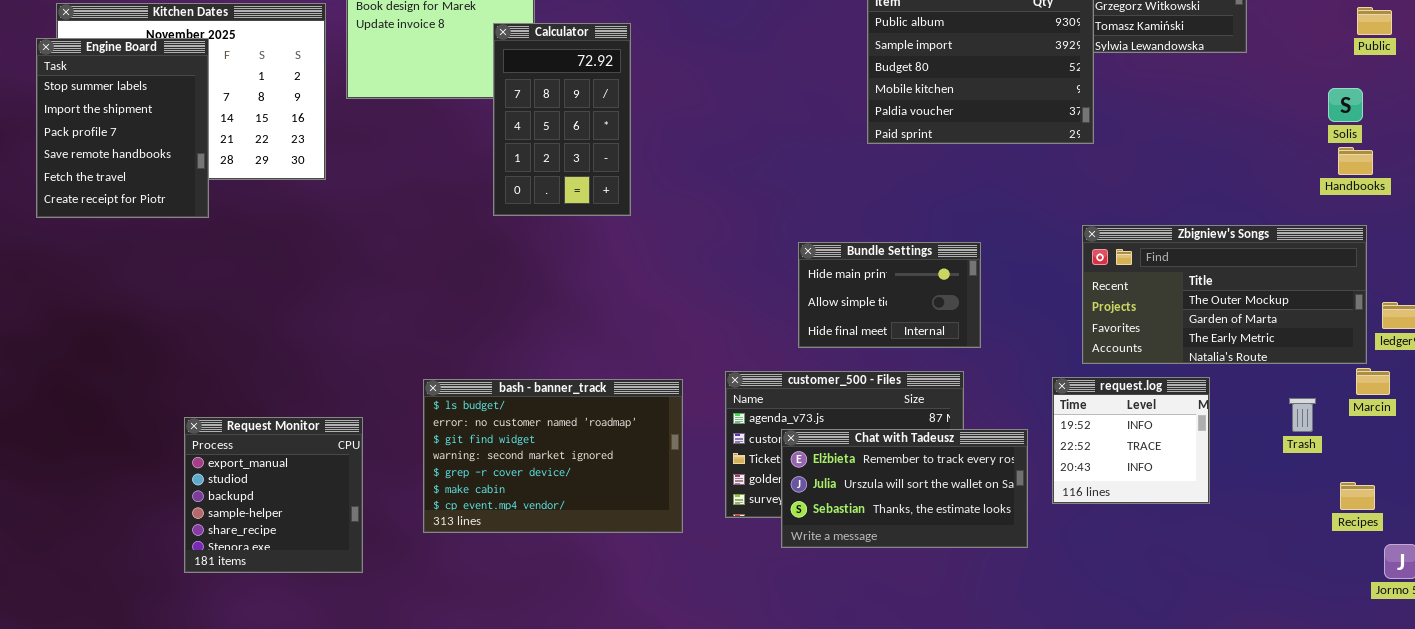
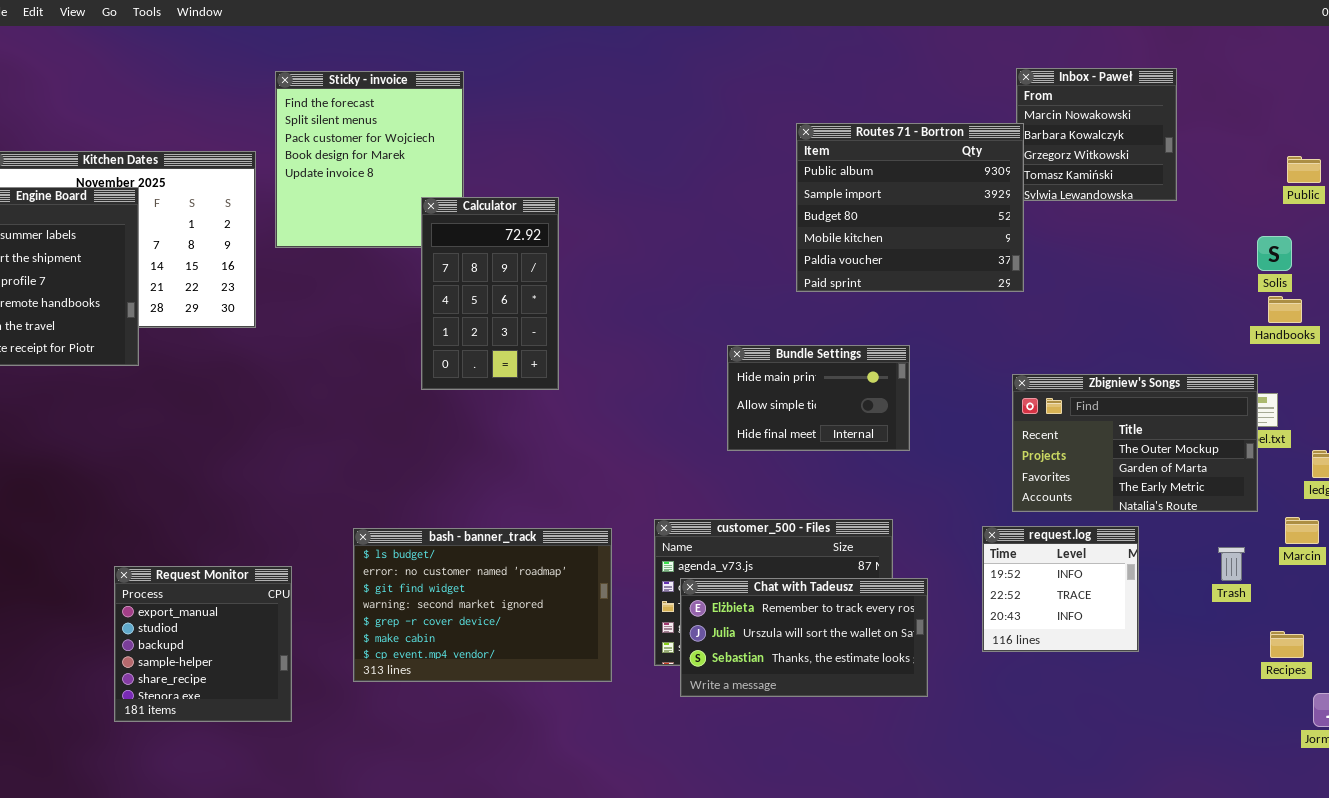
Calculator: [493,23,631,216] -> [421,197,559,390], moved
Zbigniew's Songs: [1082,225,1367,364] -> [1012,374,1258,512], resized
Bundle Settings: [798,242,981,348] -> [727,345,910,451], moved
Chat with Tadeusz: [781,429,1028,548] -> [680,578,928,697], moved

